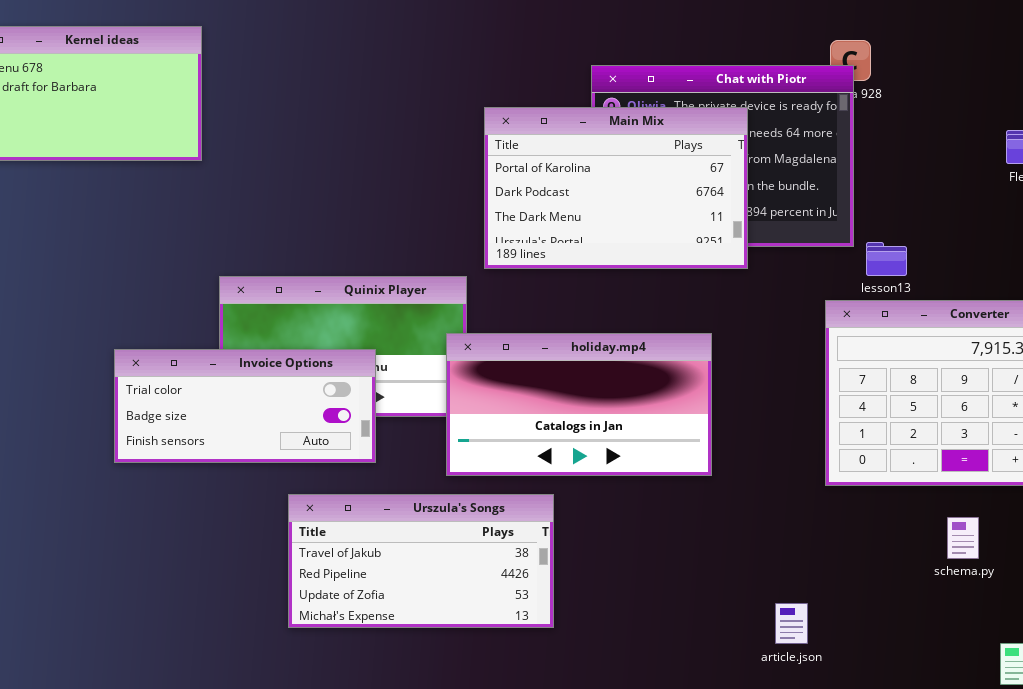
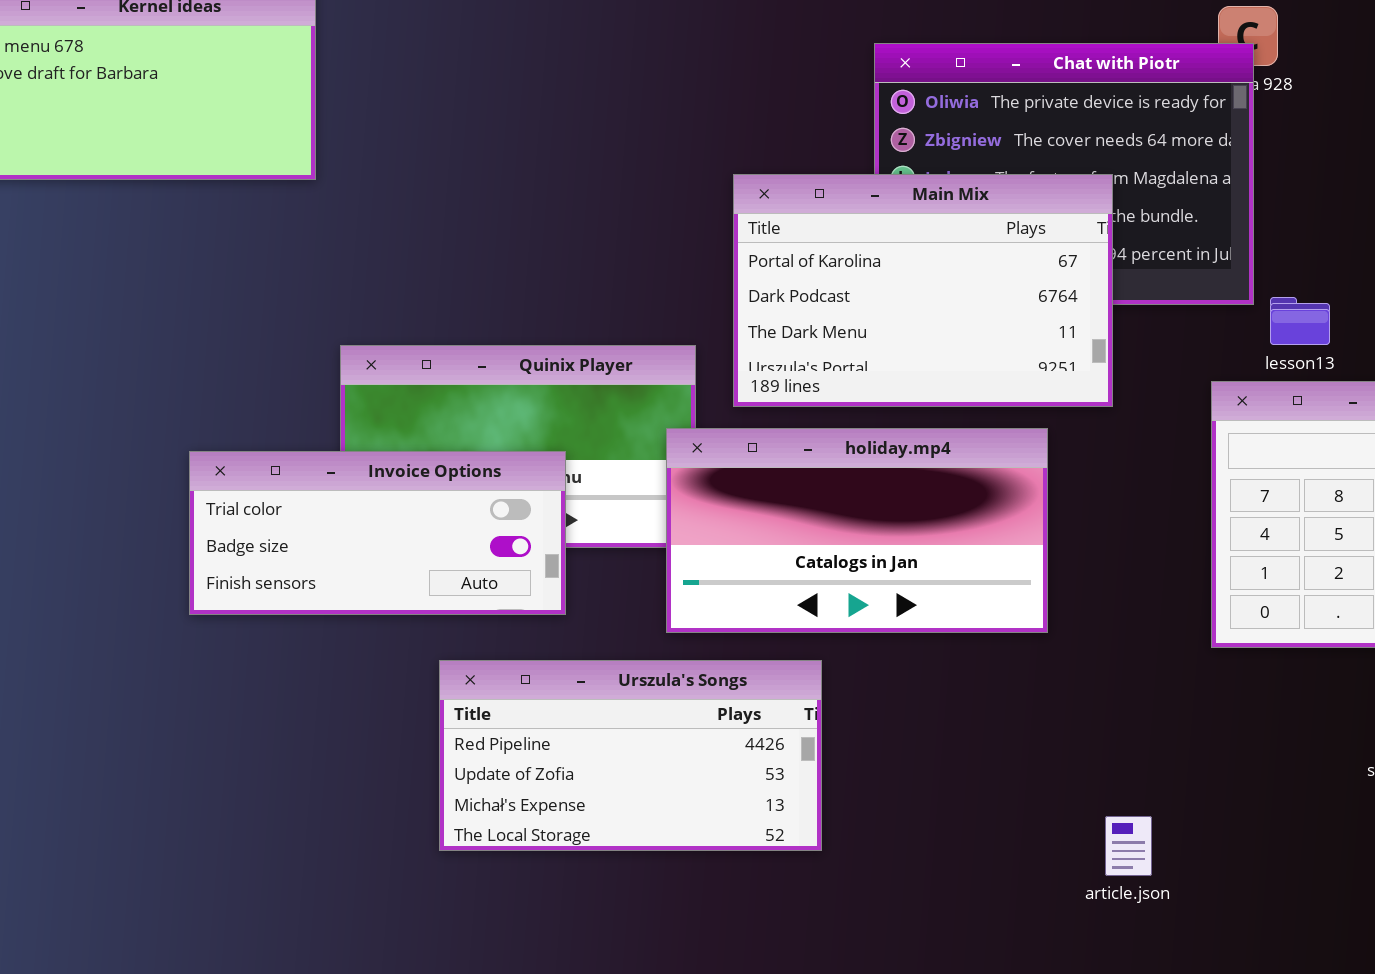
Main Mix: [484,107,748,269] -> [733,174,1113,407], moved
Urszula's Songs: [288,494,554,628] -> [439,660,822,851], scrolled down 1 row
article.json: [775,603,808,644] -> [1105,816,1152,876], moved

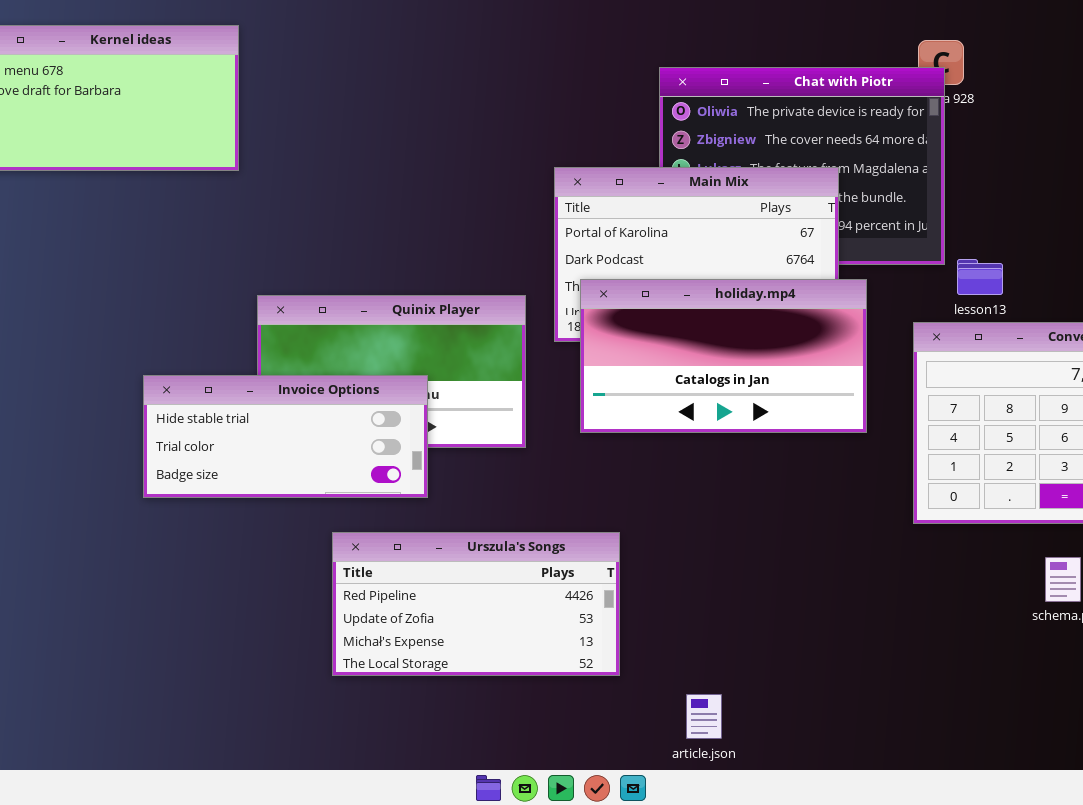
holiday.mp4: [666,428,1048,633] -> [580,279,867,433], moved
Invoice Options: [189,451,566,615] -> [143,375,428,498], scrolled up 1 row
article.json: [1105,816,1152,876] -> [686,694,722,739], moved

